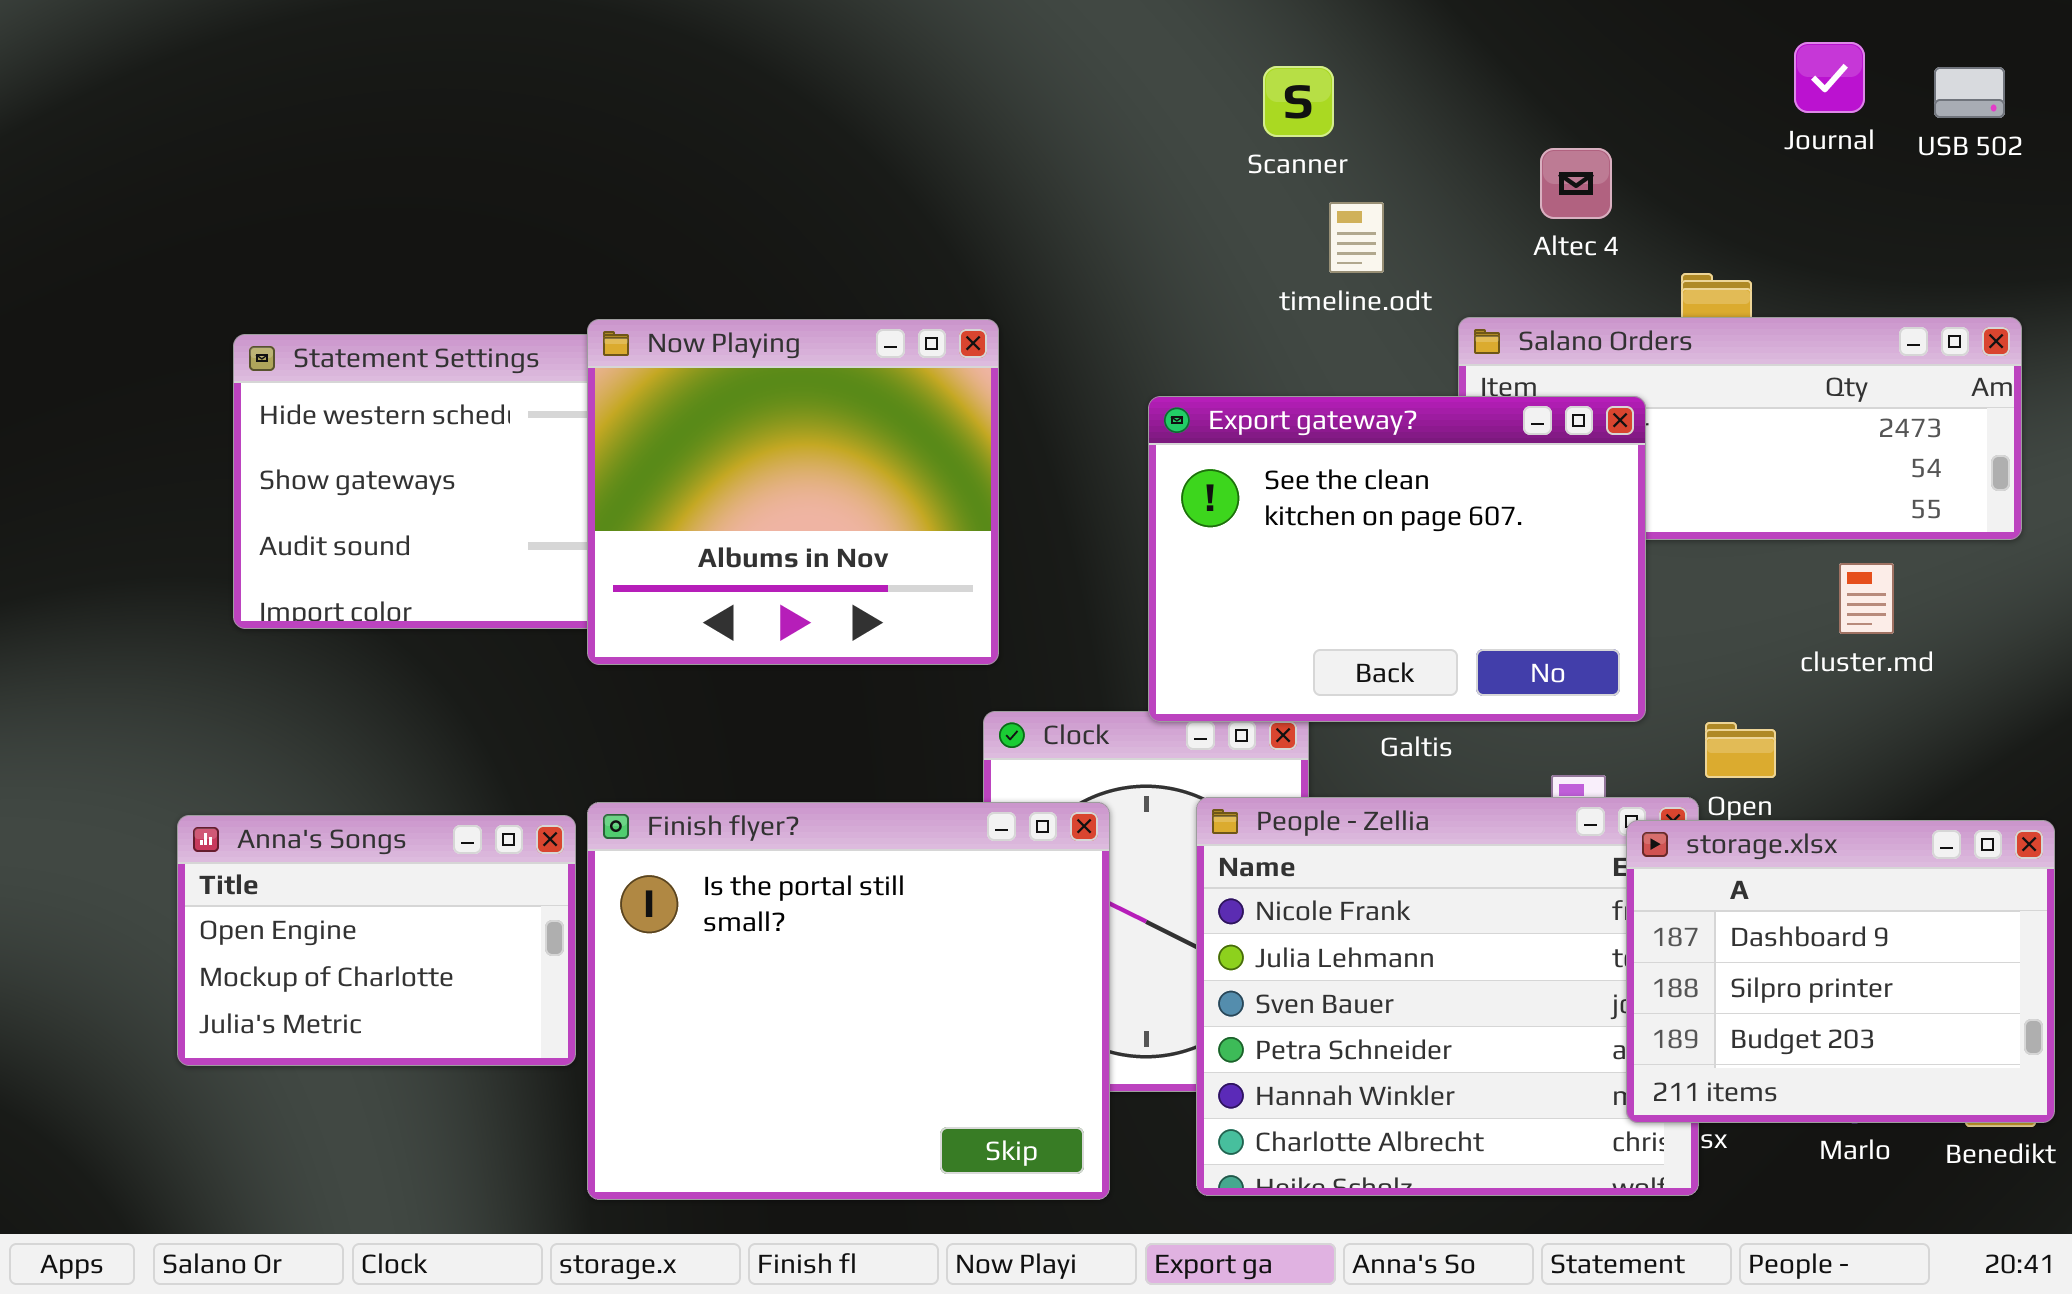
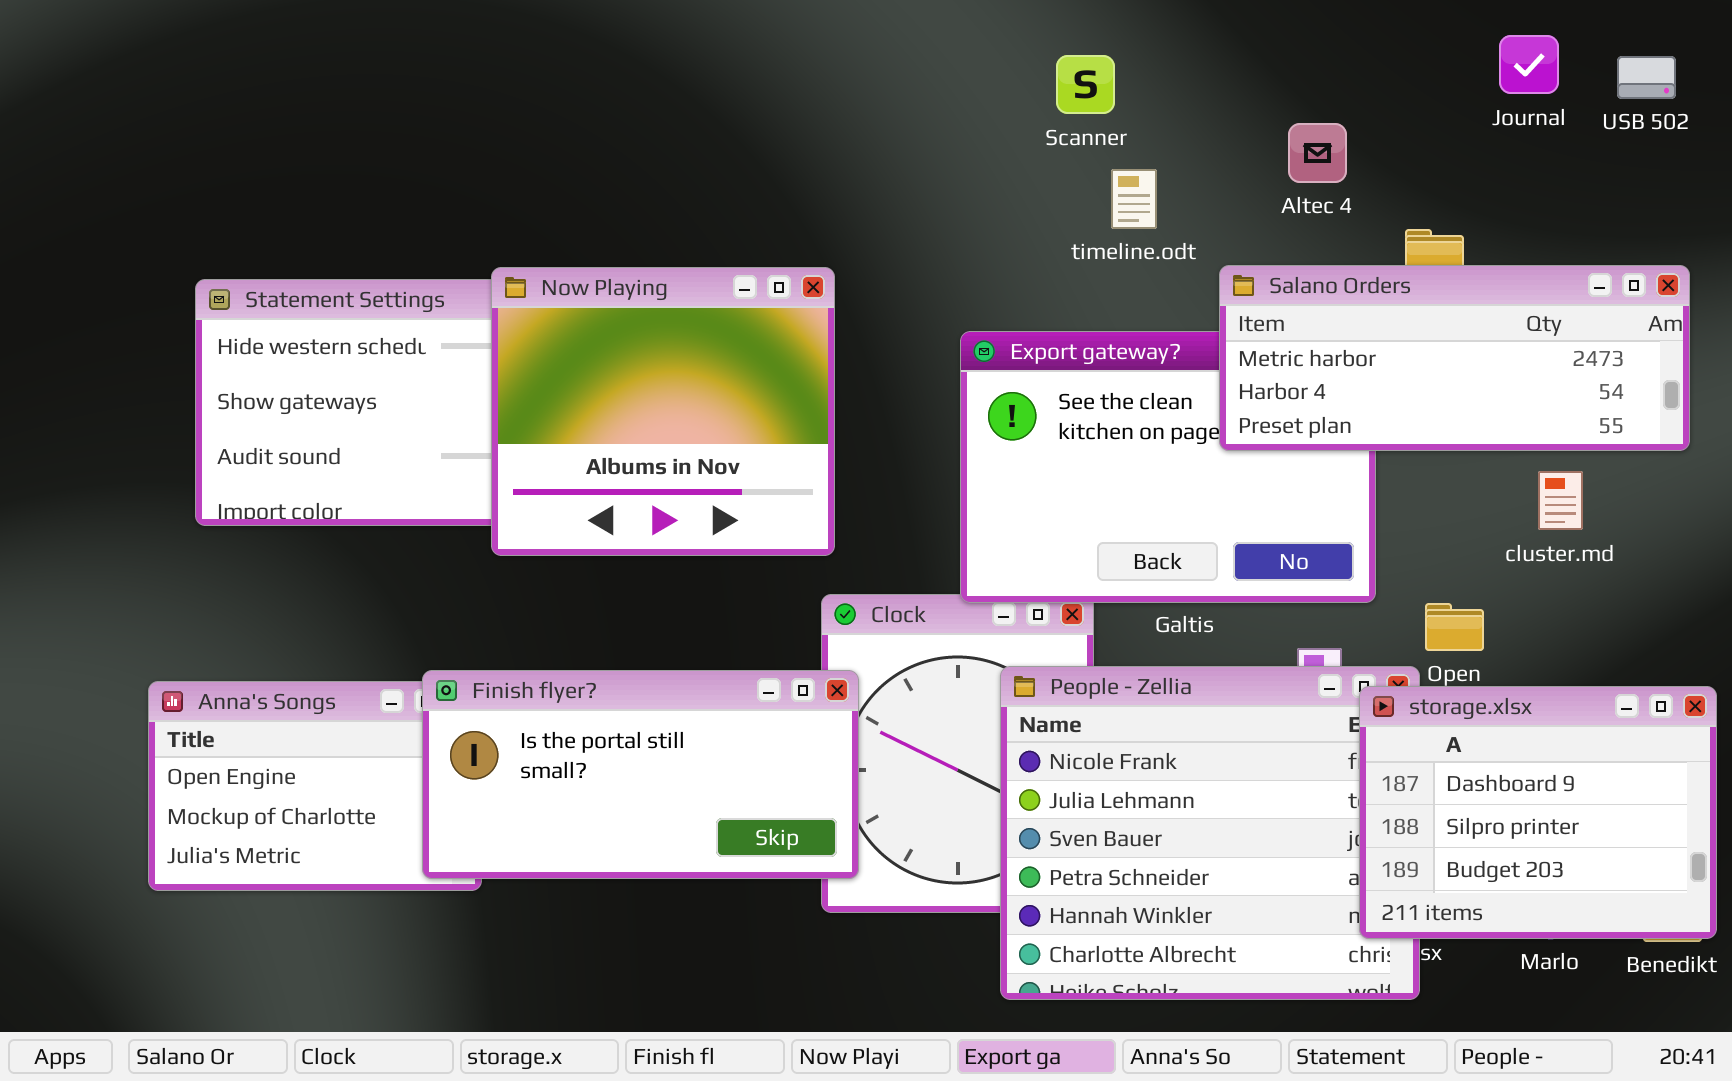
Salano Orders: [1458,317,2022,540] -> [1219,265,1690,451], raised
Finish flyer?: [587,802,1110,1200] -> [422,670,859,879], moved, resized

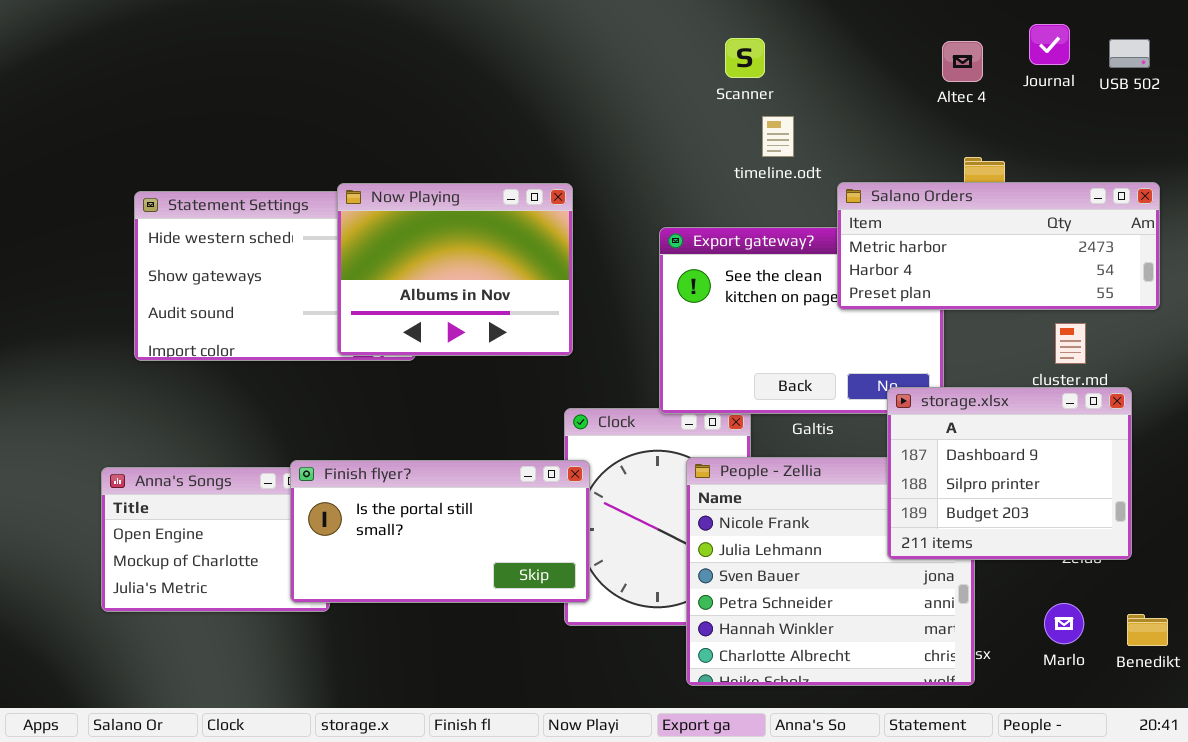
Altec 4: [1288,123,1347,183] -> [942,41,983,82], moved
Now Playing: [491,267,835,556] -> [337,183,573,356], resized
storage.xlsx: [1359,686,1717,939] -> [887,387,1132,560], moved

